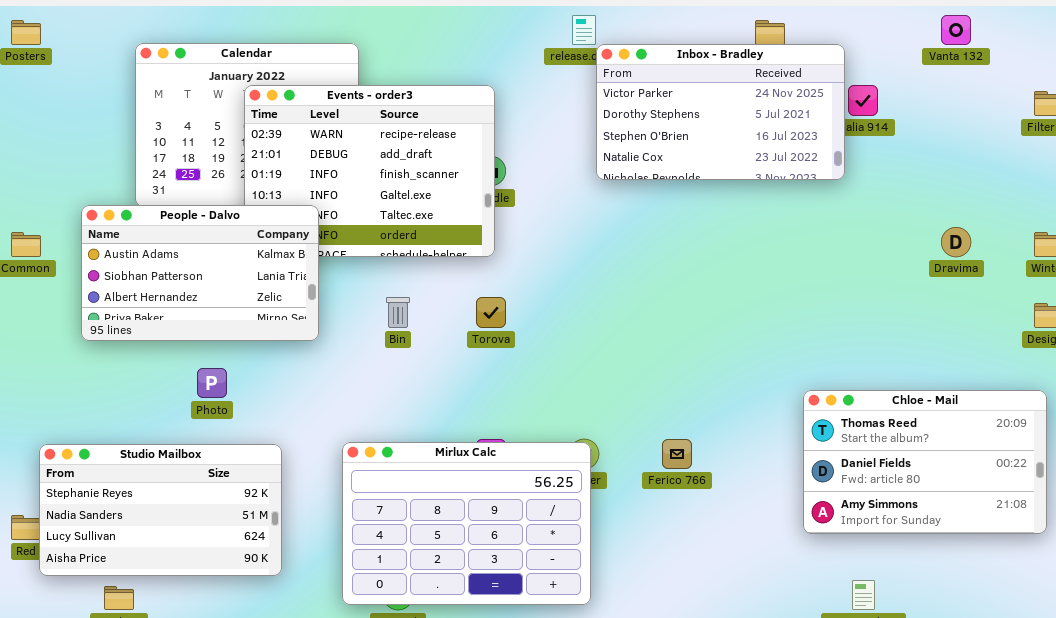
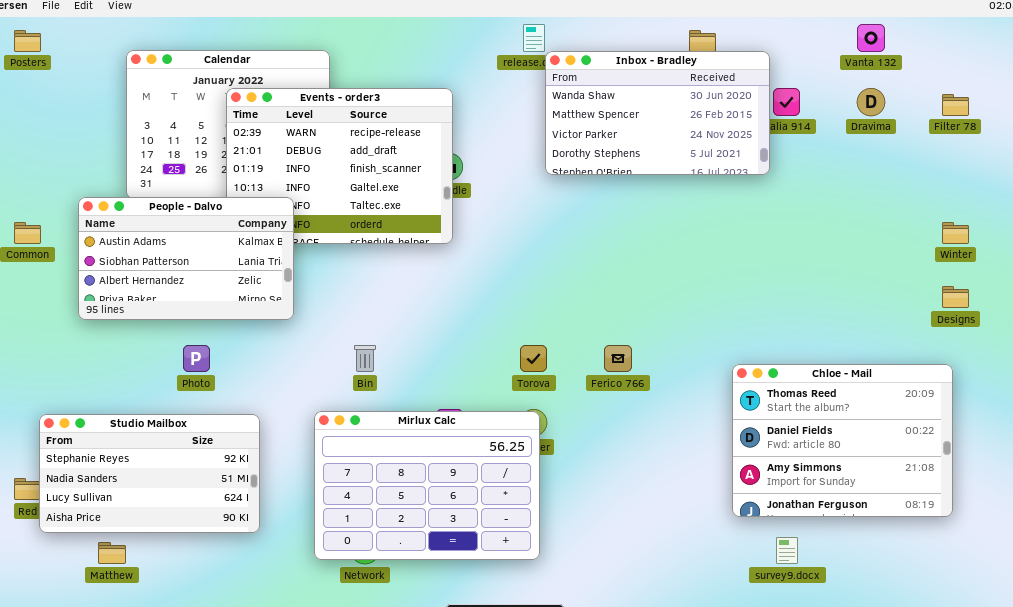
Inbox - Bradley: [596,44,845,180] -> [545,51,770,175], scrolled up 2 rows
Dravima: [941,227,971,257] -> [857,88,885,116], moved
Bin: [386,297,410,328] -> [354,345,376,372], moved
Torova: [476,297,506,328] -> [520,345,547,372], moved
Chloe - Mail: [803,390,1047,534] -> [732,364,953,517], resized
Ferico 766: [662,439,692,469] -> [604,345,632,372], moved

